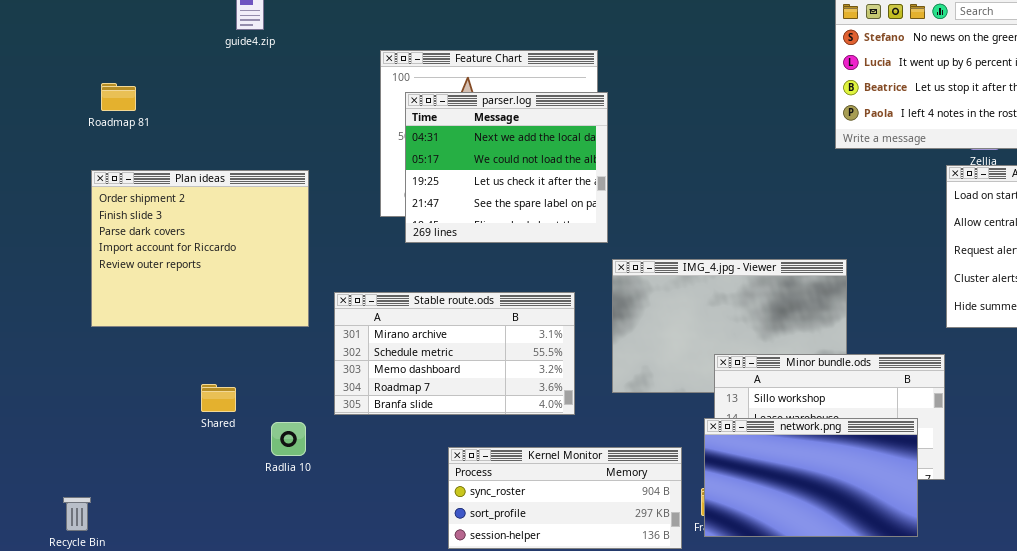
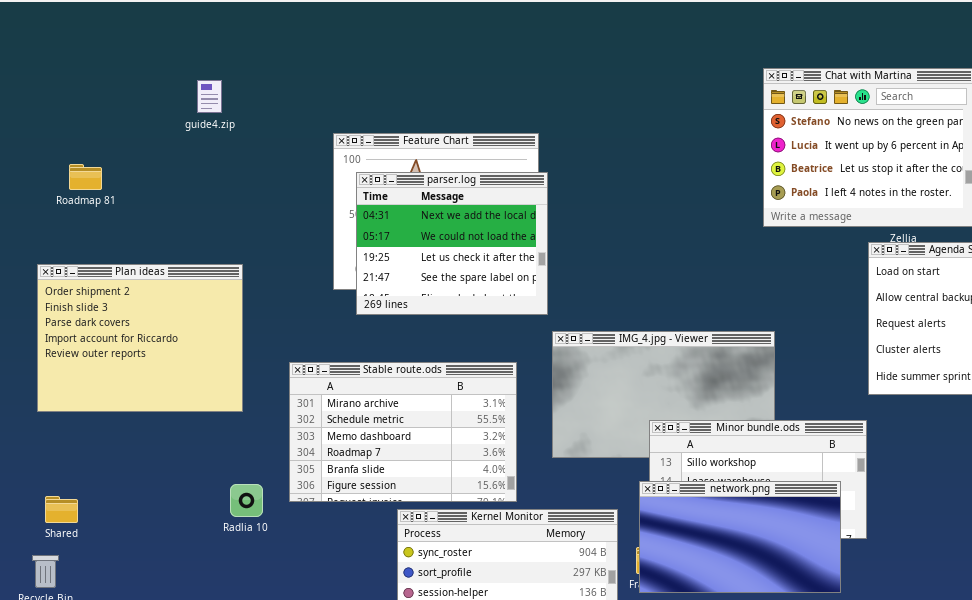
Plan ideas: [91,170,309,327] -> [37,264,243,412], moved
Stable route.ods: [334,292,575,415] -> [289,362,517,502], resized
Shared: [201,384,236,412] -> [45,496,78,523], moved

